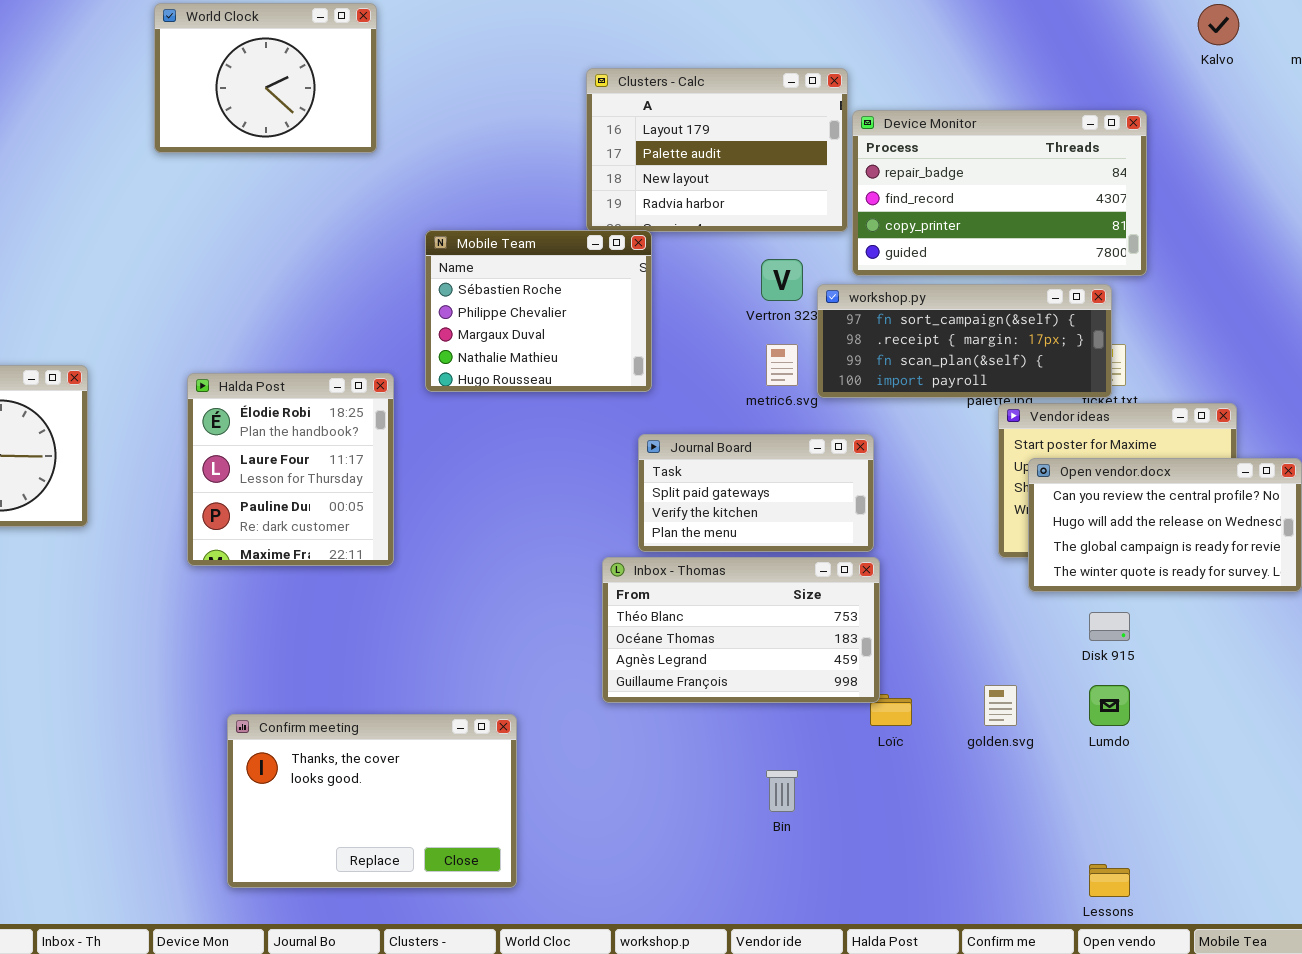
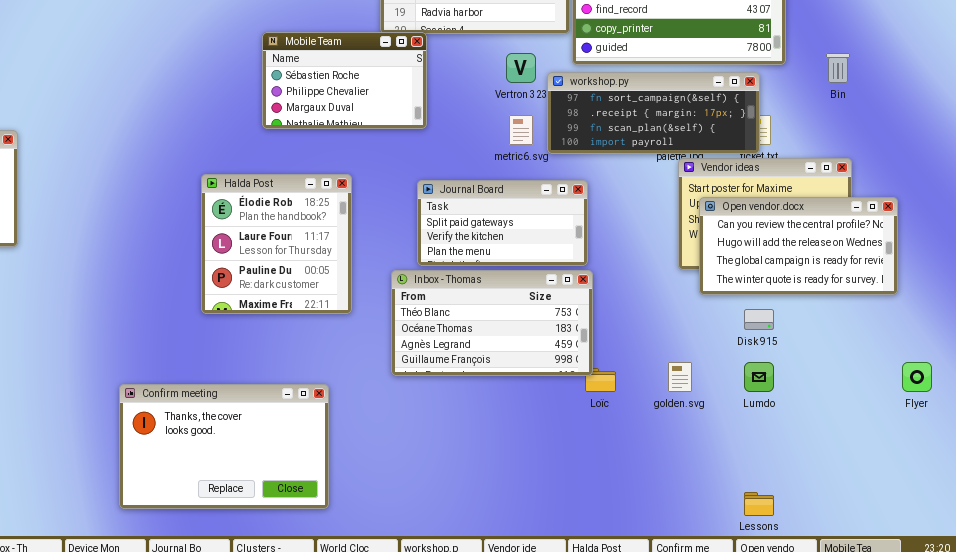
Mobile Team: [425,230,652,392] -> [262,32,427,129], resized
Halda Post: [187,373,394,566] -> [201,174,352,314], moved
Bin: [766,770,798,812] -> [826,53,850,83], moved

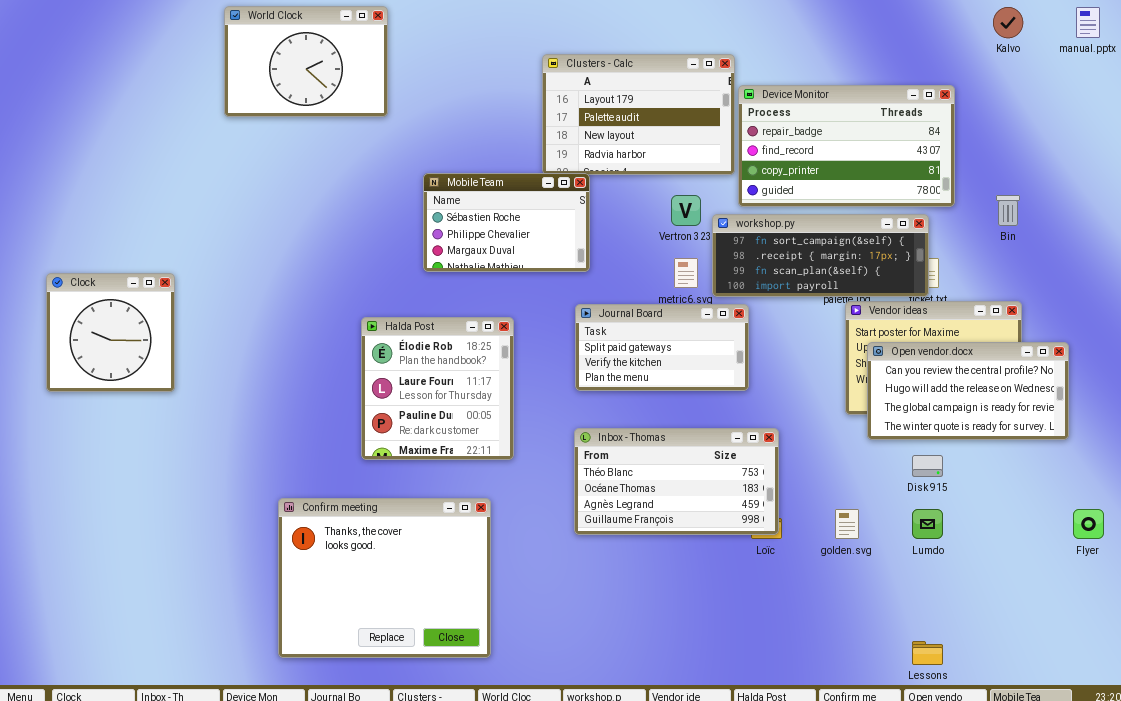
Journal Board: [417,180,588,266] -> [575,304,749,391], moved
Inbox - Thomas: [391,270,593,376] -> [574,428,779,535], moved
Confirm meeting: [119,384,329,509] -> [278,498,491,658], resized

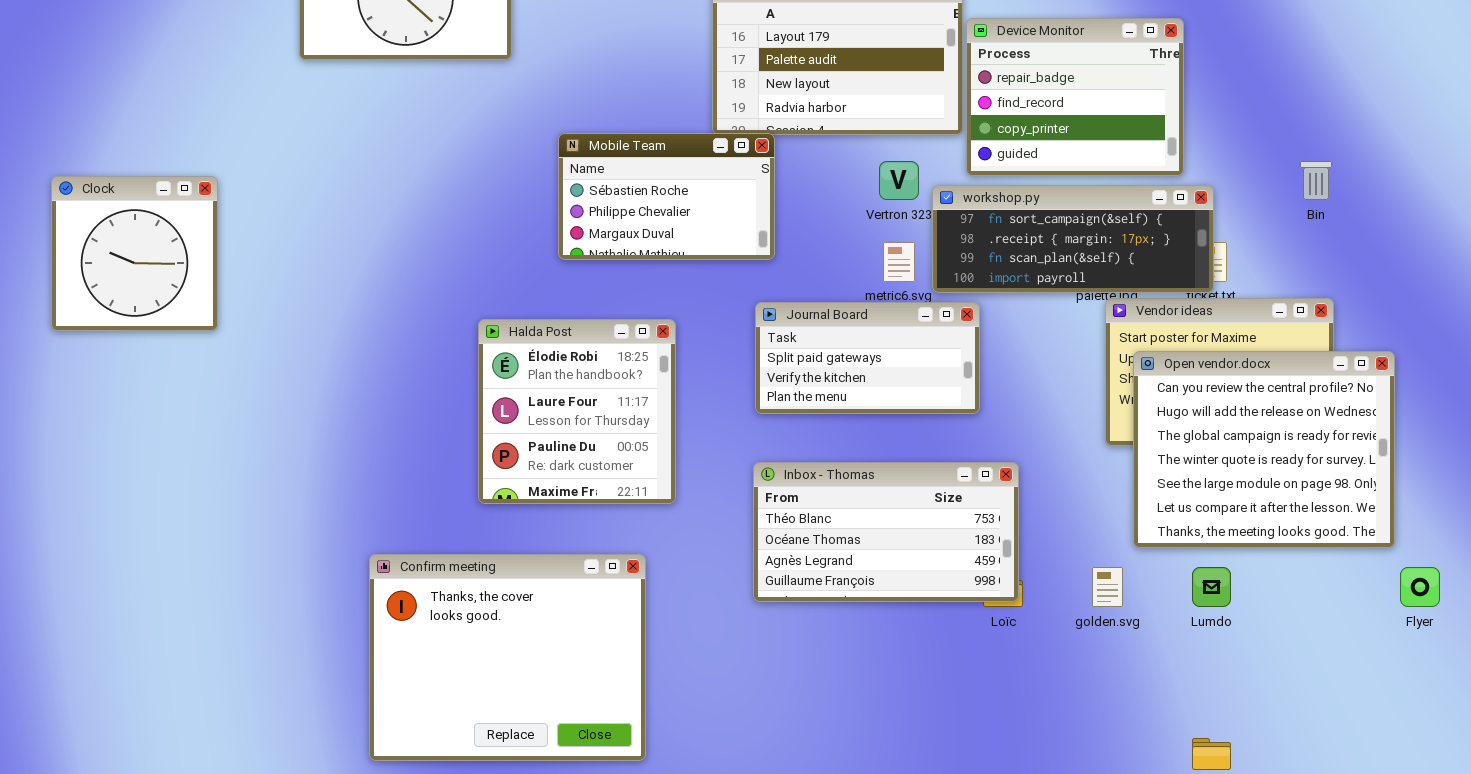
Device Monitor: [738,85,955,207] -> [966,18,1184,176], resized
Clock: [46,273,175,392] -> [51,176,218,331], moved
Open vendor.docx: [867,342,1069,440] -> [1133,351,1395,548], resized

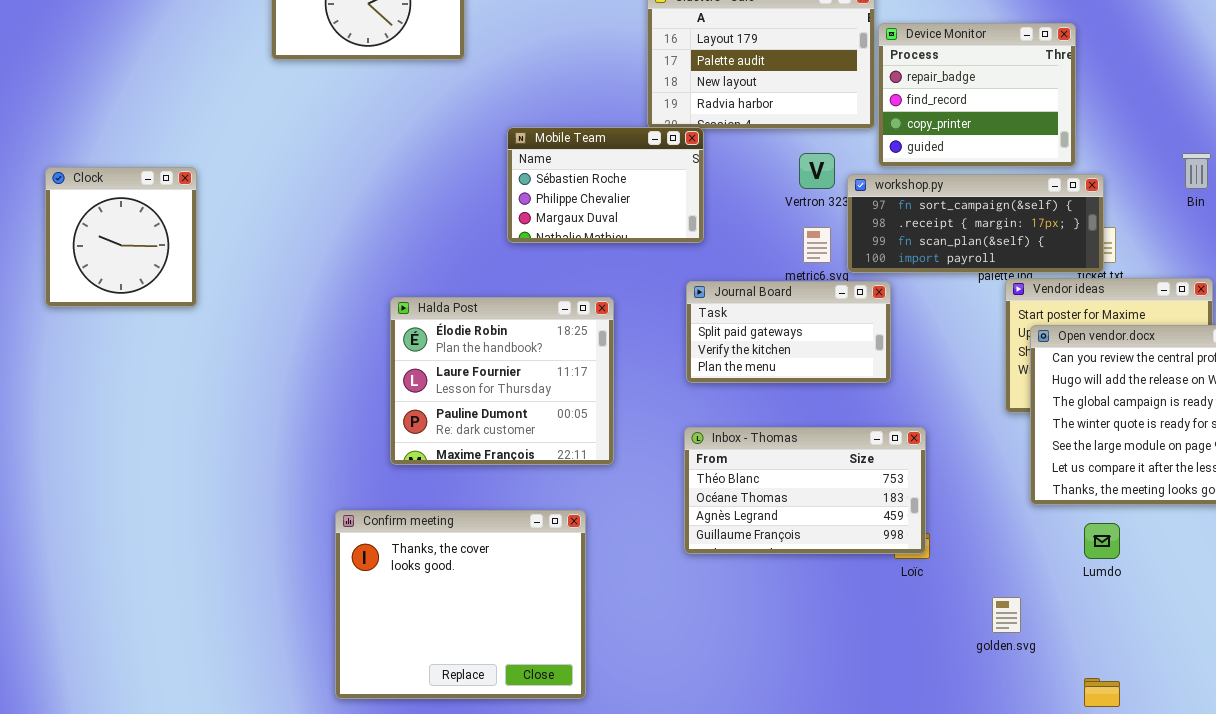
Halda Post: [478,319,676,504] -> [390,297,614,465], resized
golden.svg: [1092,567,1123,607] -> [992,597,1021,633], moved

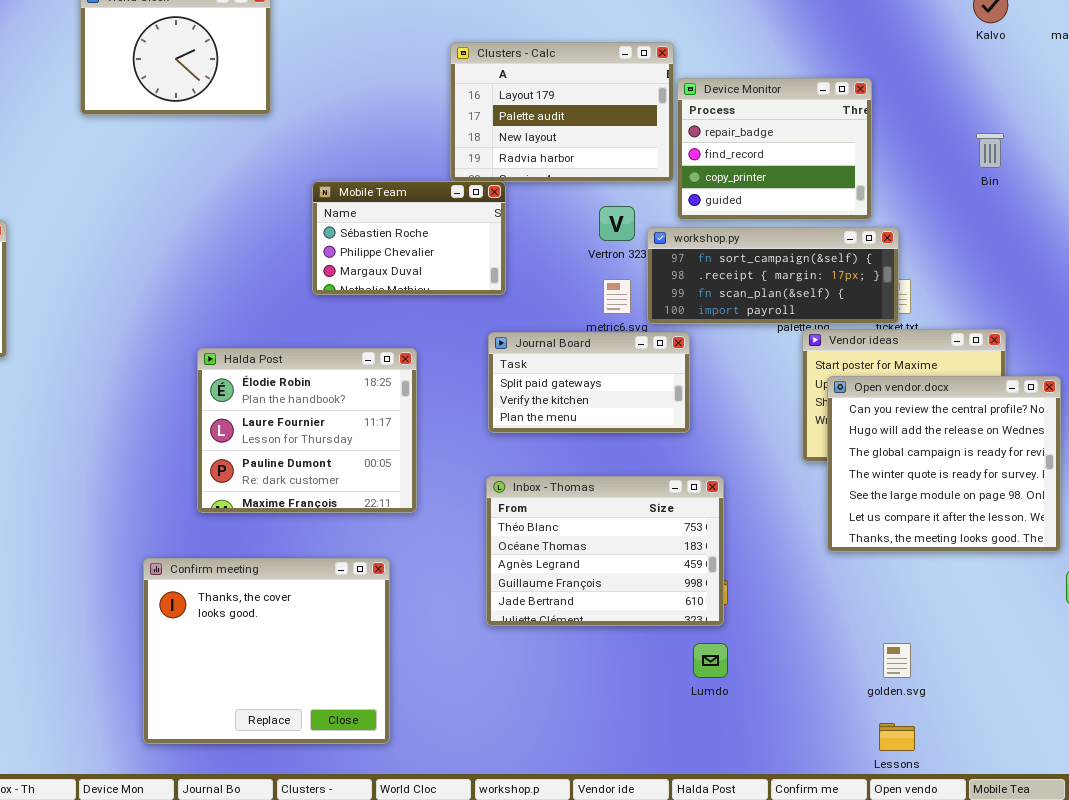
Bin: [1182,153,1211,189] -> [976,133,1004,168], moved
Inbox - Thomas: [684,427,926,554] -> [486,476,724,626], resized
Lumdo: [1084,523,1120,559] -> [693,643,728,678], moved
golden.svg: [992,597,1021,633] -> [883,643,911,678], moved

